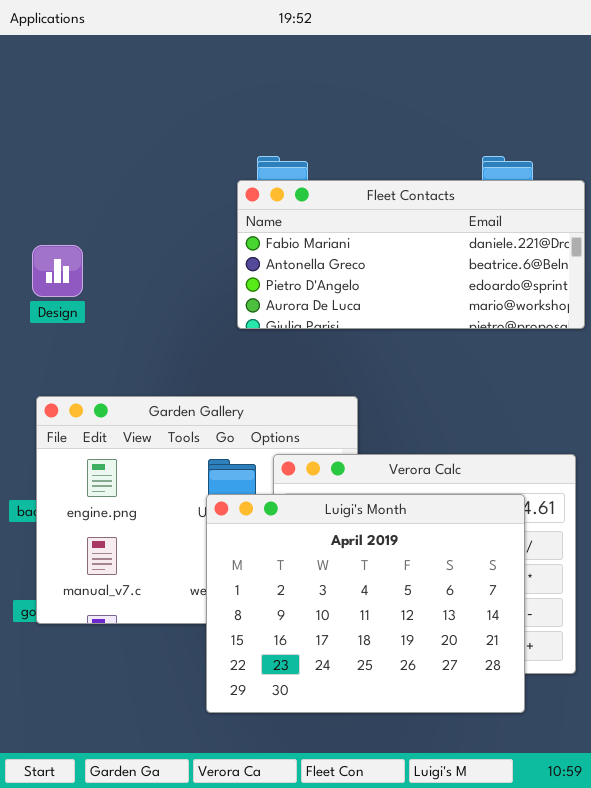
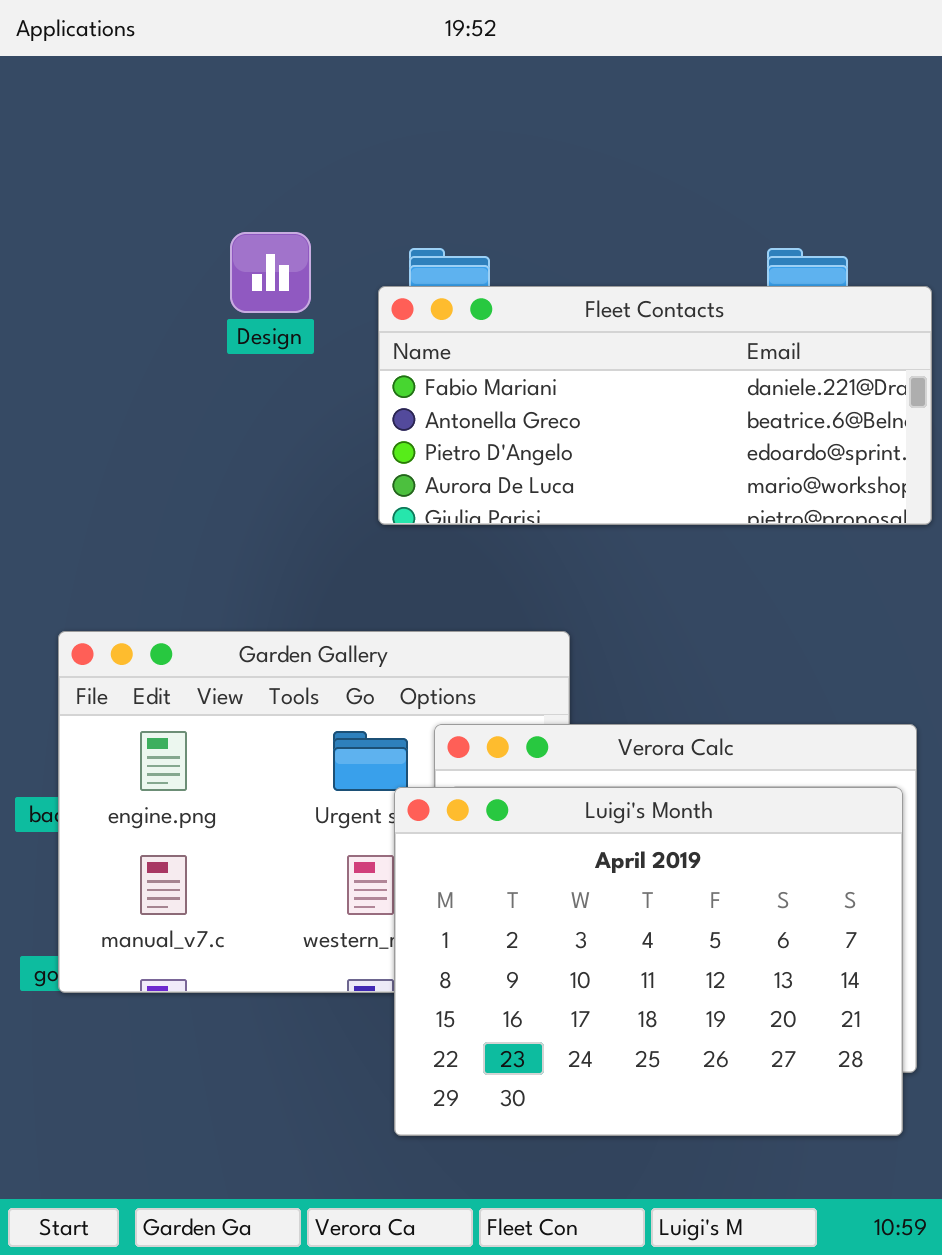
Design: [32,245,83,297] -> [230,232,311,313], moved
Luigi's Month: [206,494,525,713] -> [394,787,903,1136], moved

